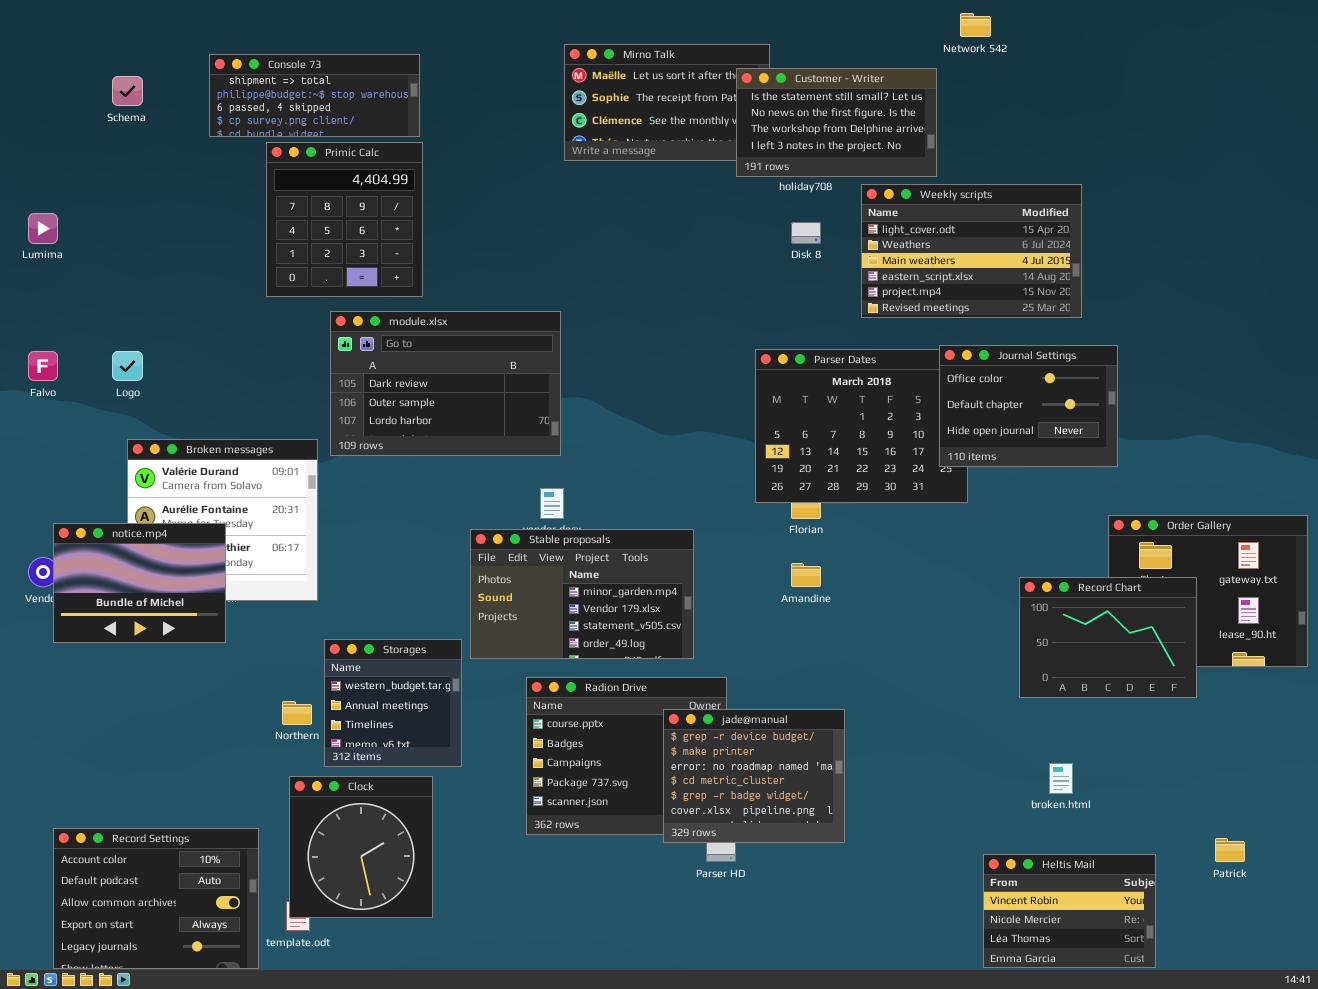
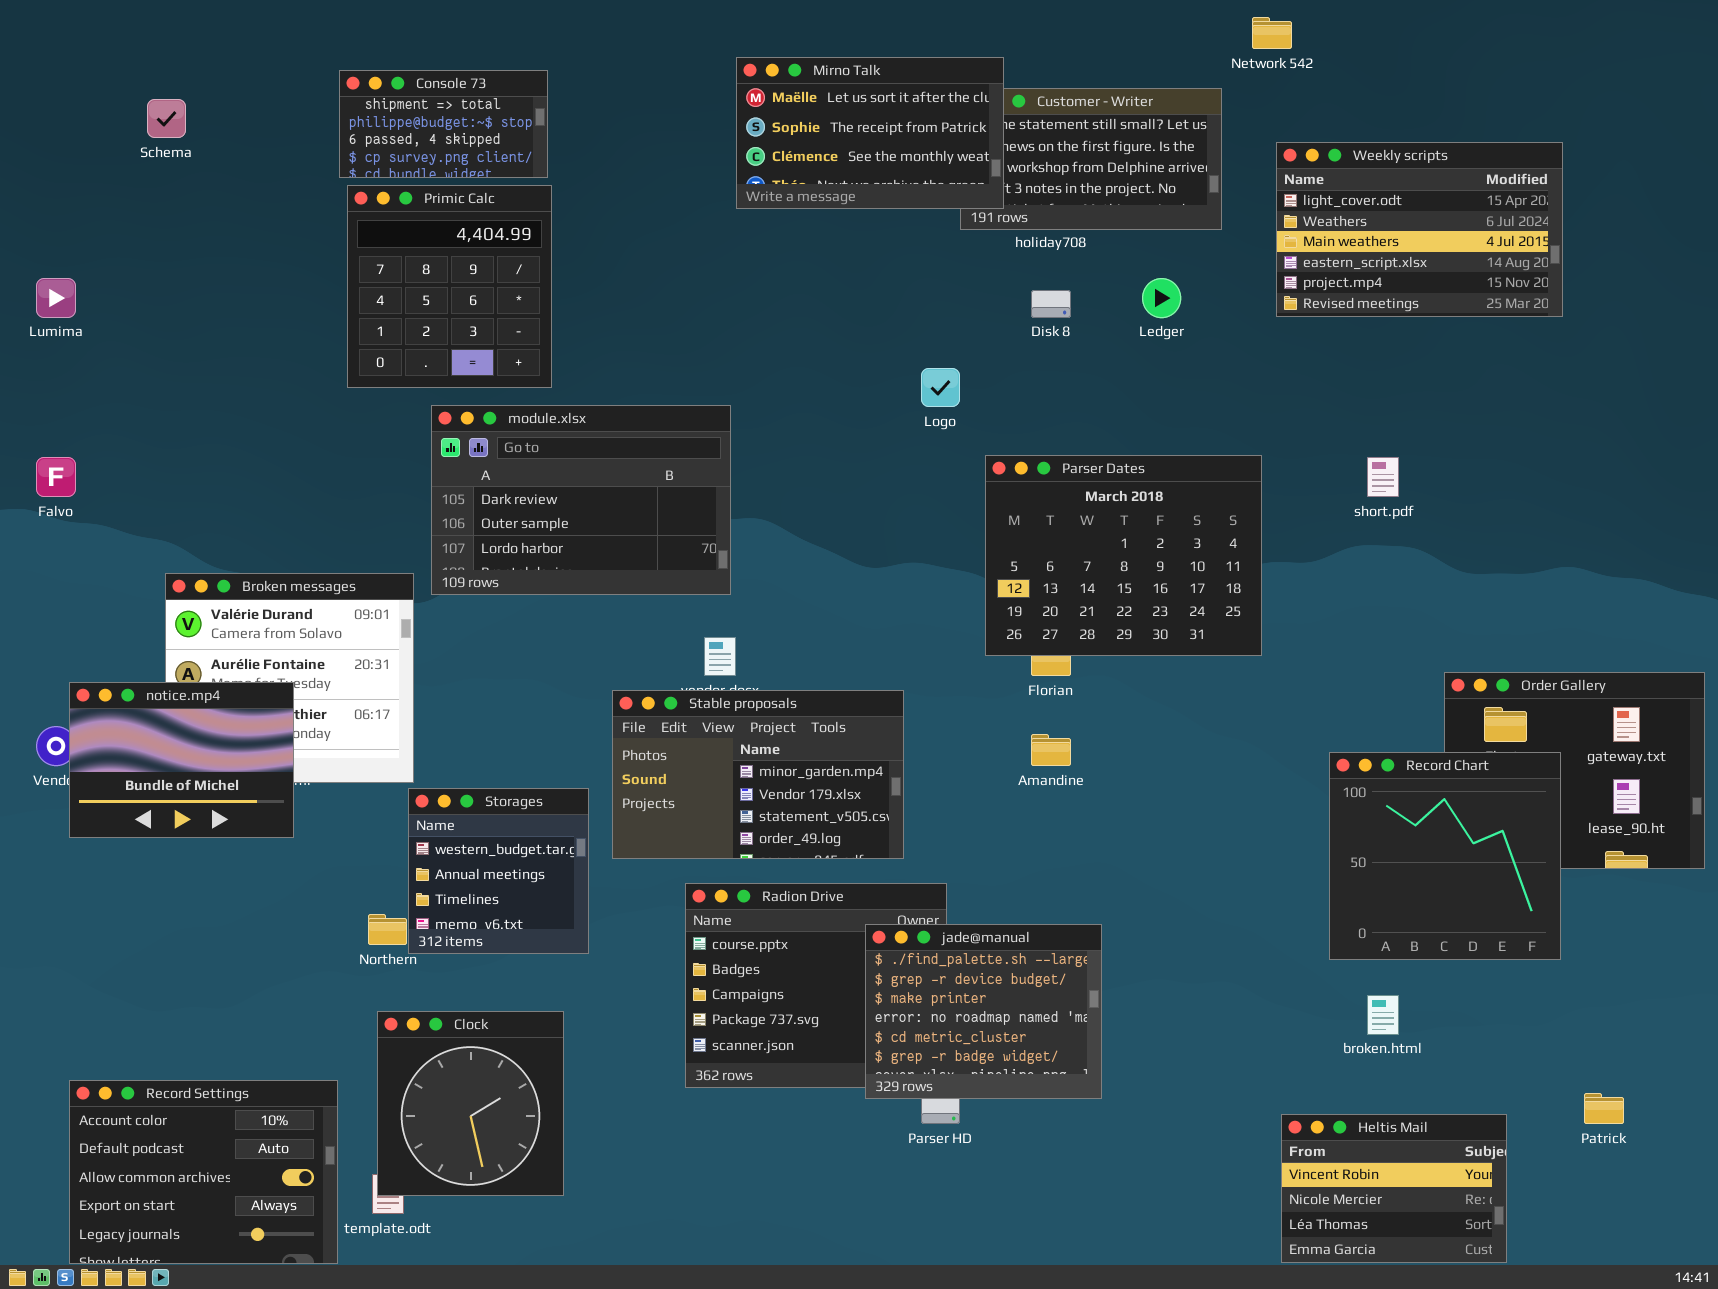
Mirno Talk: [564,44,770,161] -> [736,57,1004,209], raised
Console 73: [209,54,420,137] -> [339,70,548,178], resized
Weekly scripts: [861,184,1082,318] -> [1276,142,1563,317], moved
Journal Settings: [939,345,1118,467] -> none, closed
Logo: [112,351,143,381] -> [921,368,960,407], moved
Record Chart: [1019,577,1197,698] -> [1329,752,1561,960], resized
Storages: [324,639,462,767] -> [408,788,589,954], moved
jade@manual: [663,709,845,843] -> [865,924,1102,1099], scrolled up 1 row

